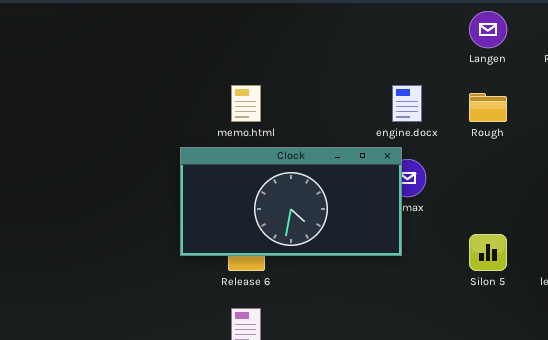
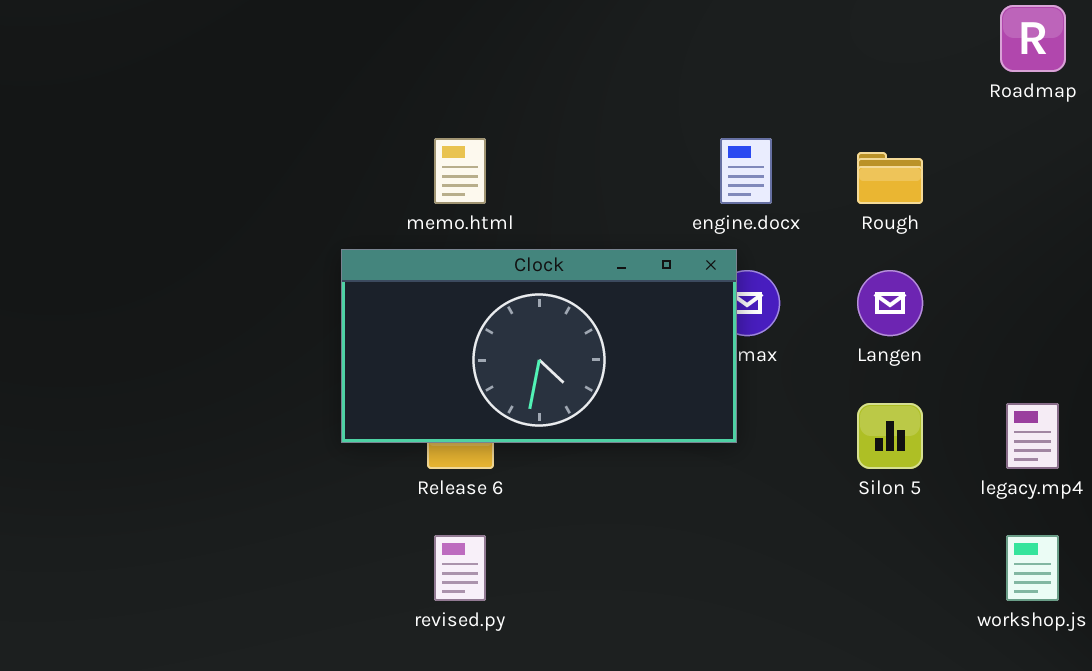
Langen: [469,11,507,48] -> [857,270,923,336], moved

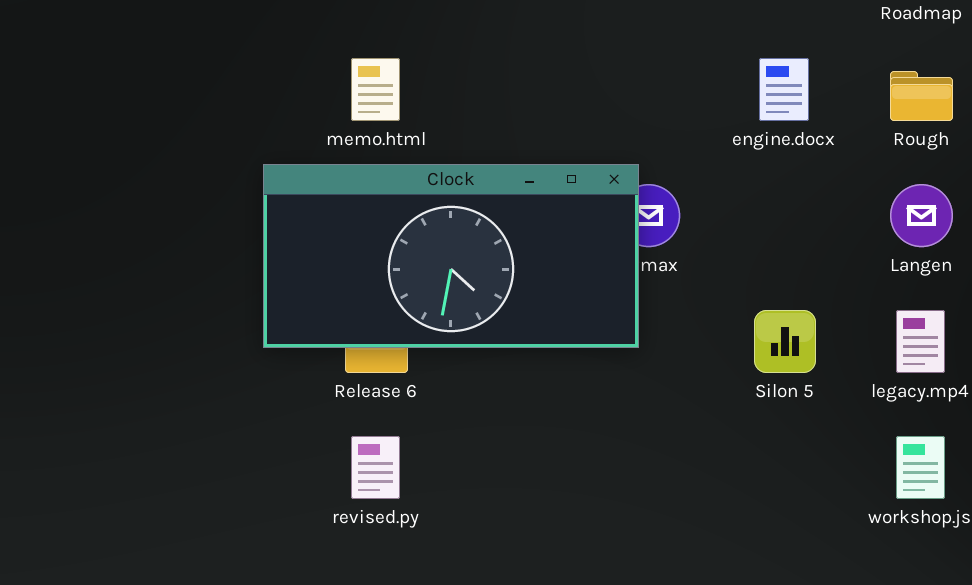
engine.docx: [720,138,772,204] -> [759,58,809,121], moved
Rough: [857,152,923,204] -> [890,71,953,121], moved
Langen: [857,270,923,336] -> [890,184,953,247], moved

